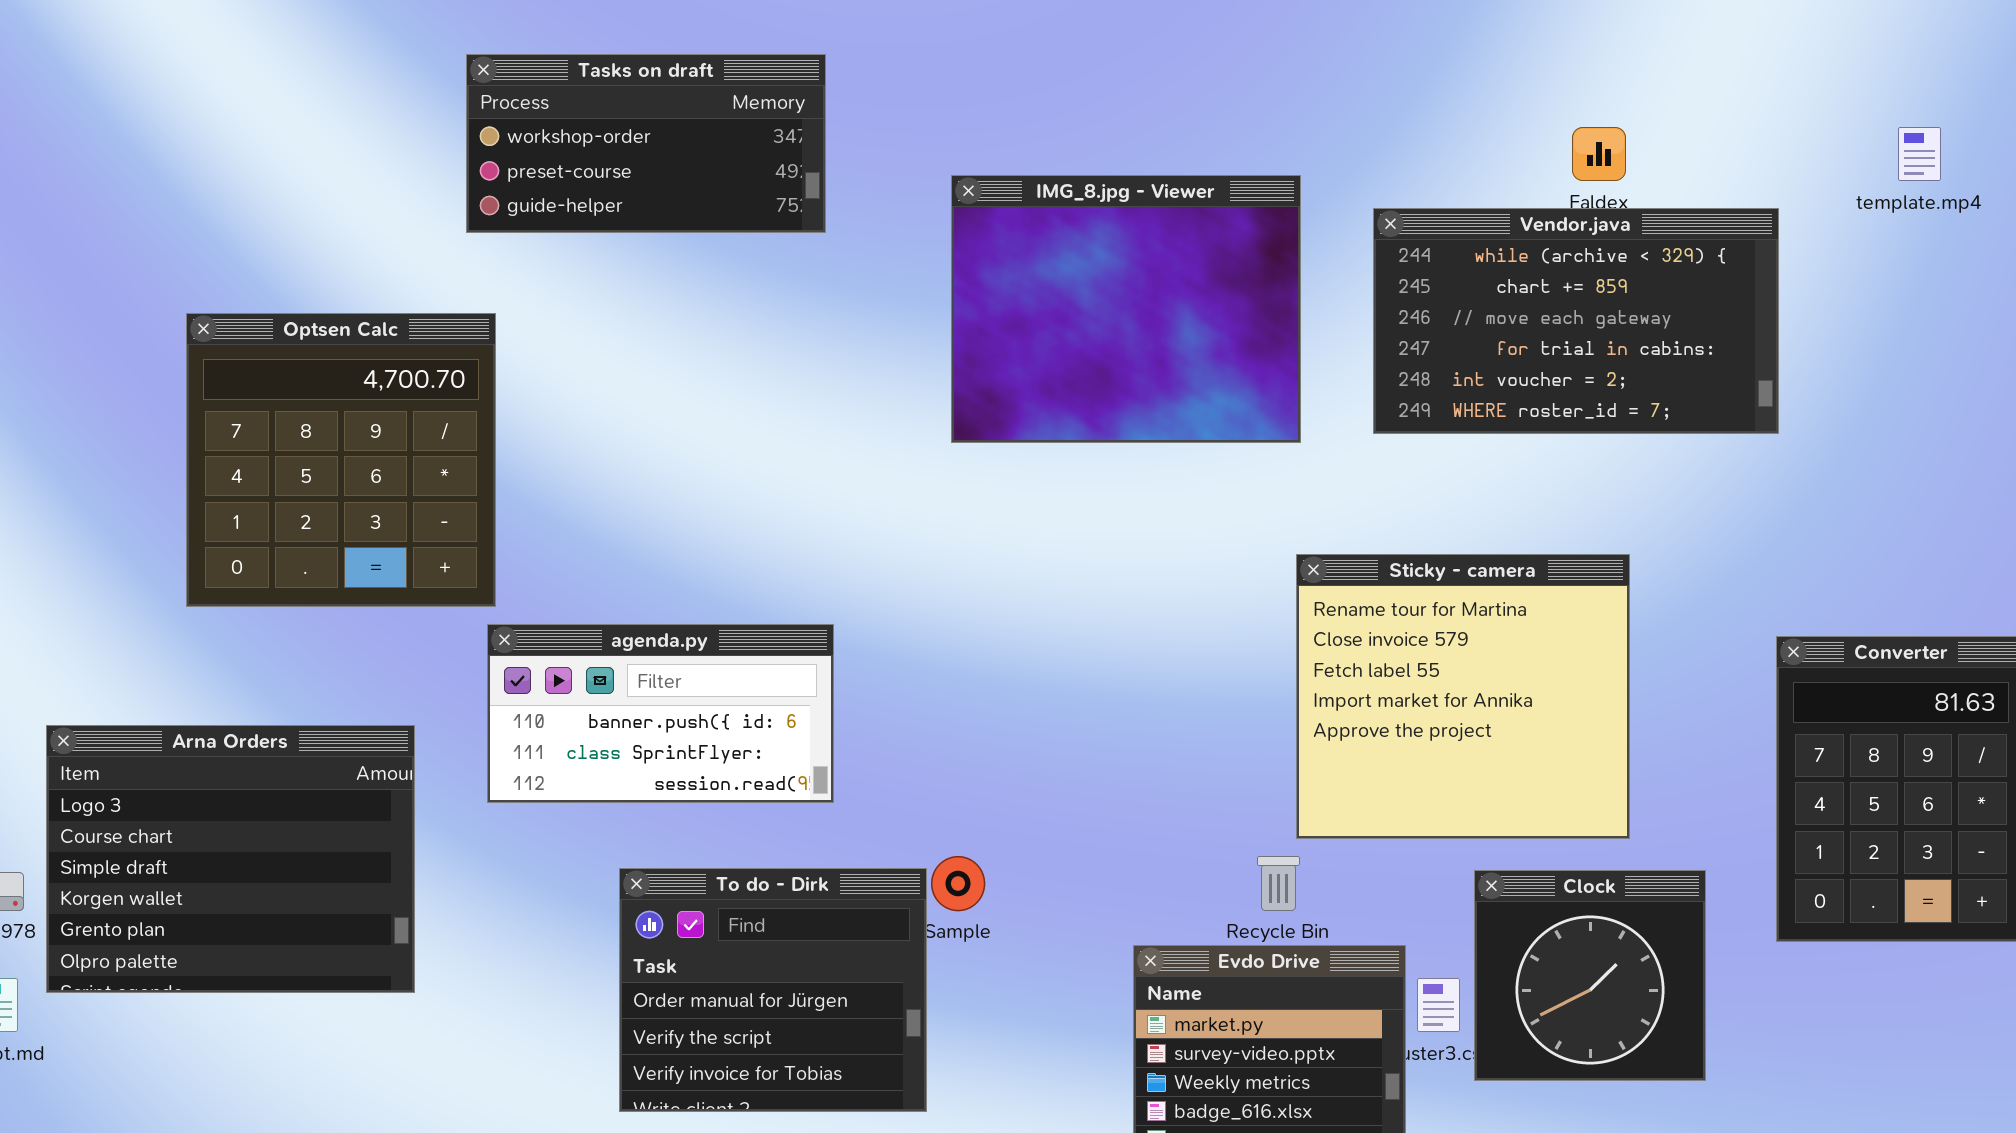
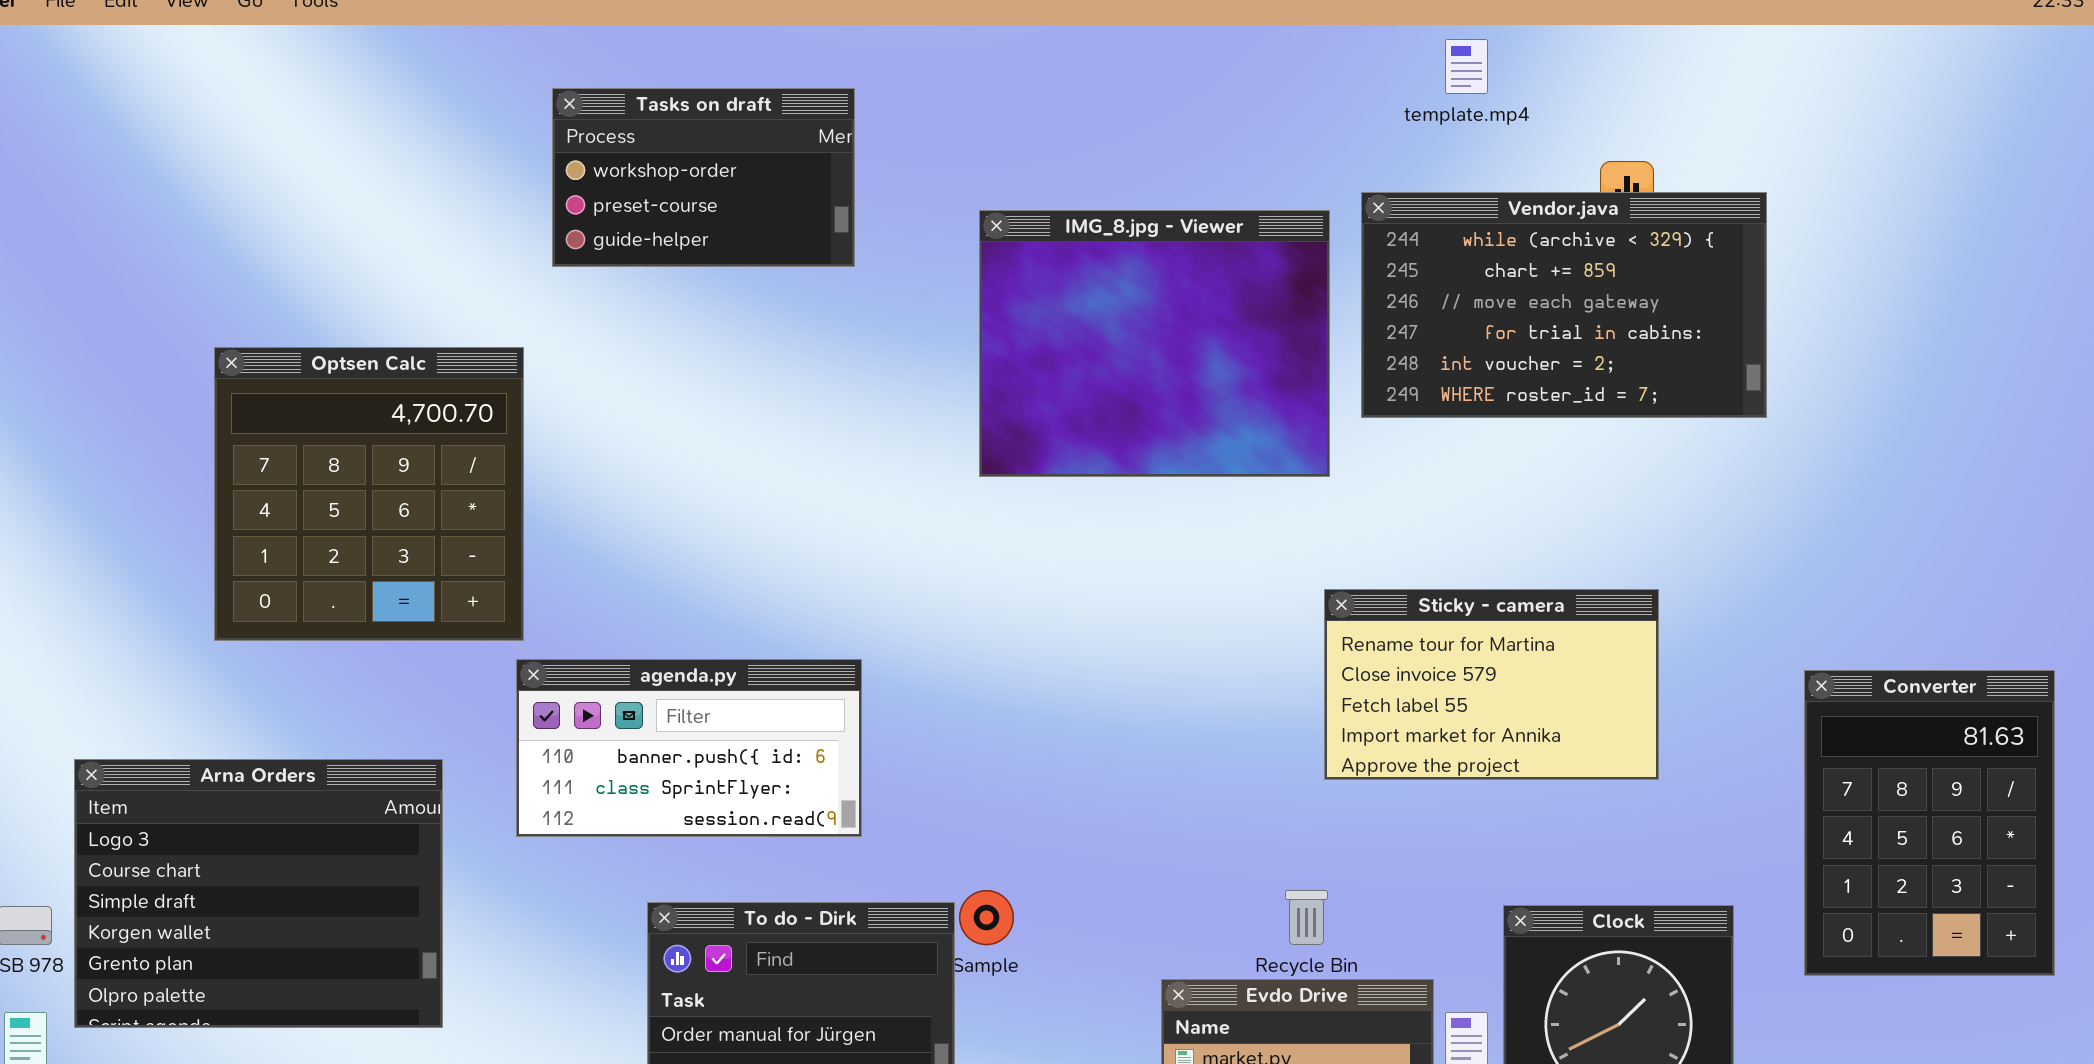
Tasks on draft: [466,54,826,233] -> [552,88,855,267], resized
template.mp4: [1898,127,1941,181] -> [1445,39,1488,94], moved
Vendor.java: [1373,208,1779,434] -> [1361,192,1767,418], moved
Sticky - camera: [1296,554,1630,839] -> [1324,589,1659,780], resized

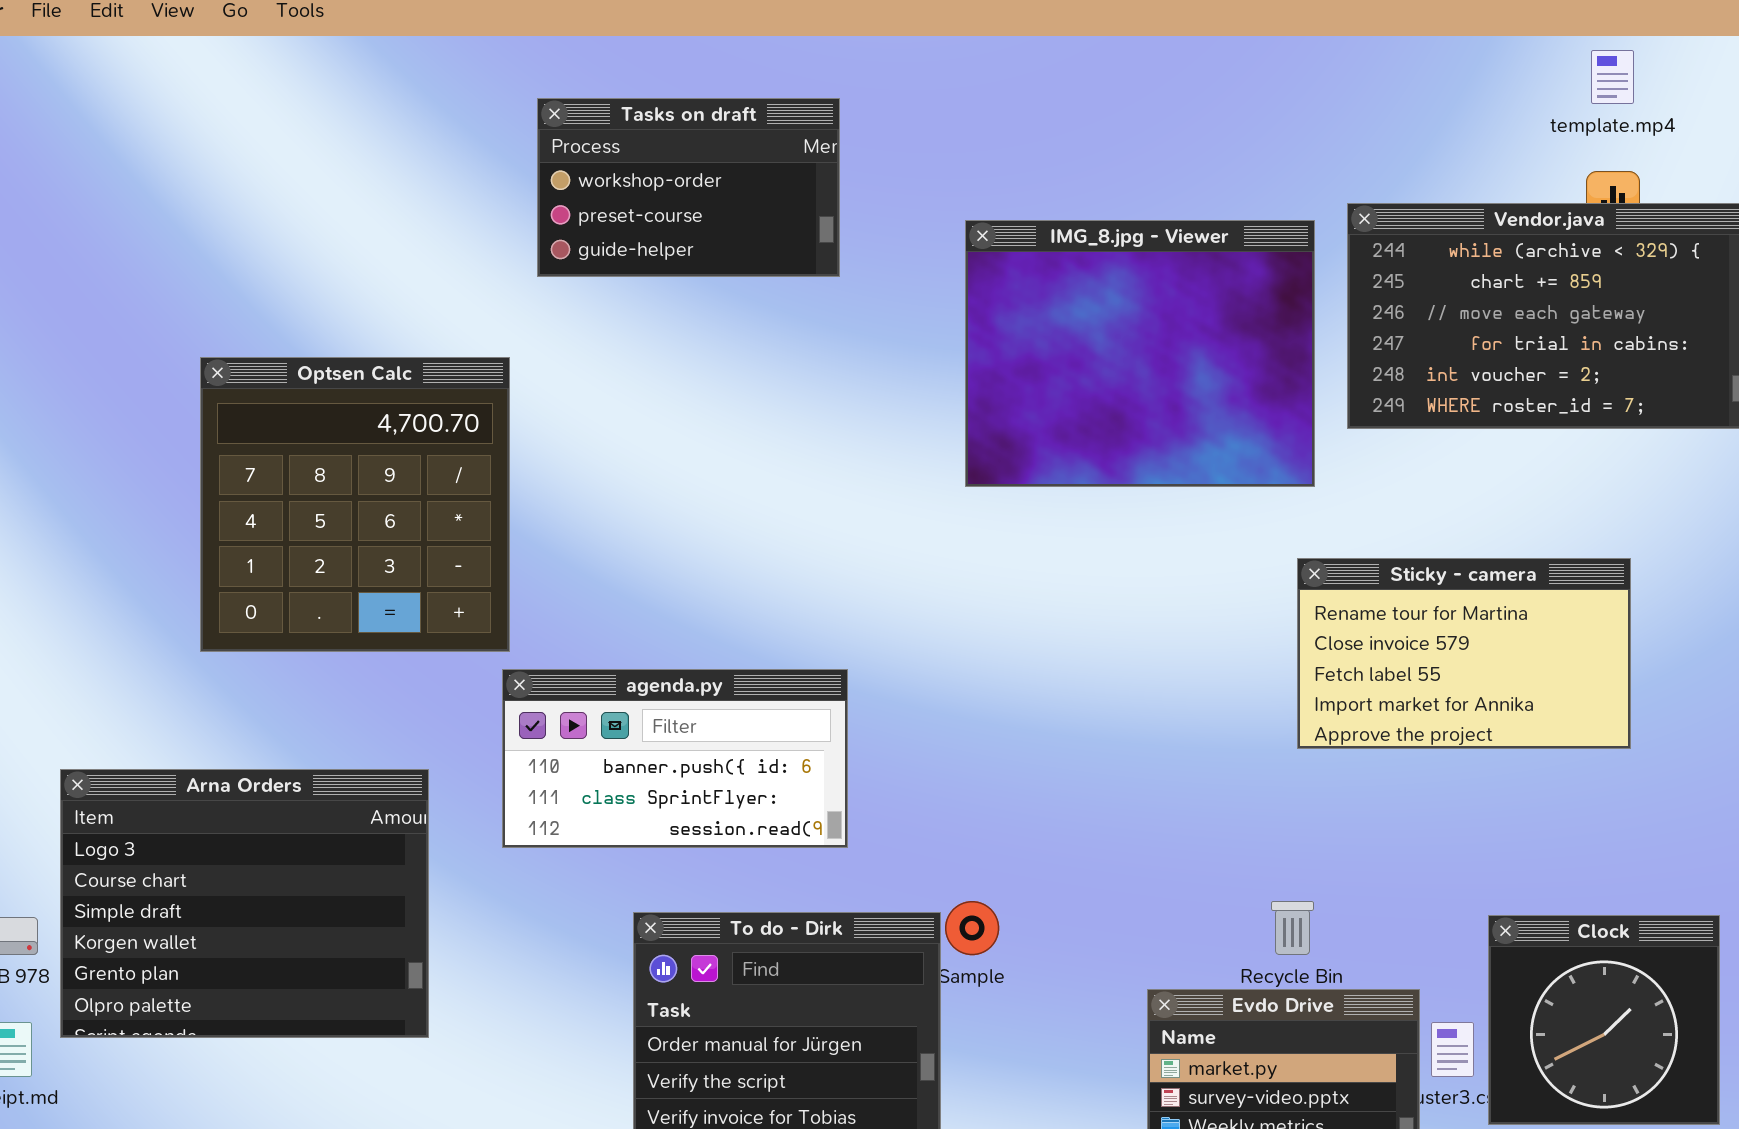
template.mp4: [1445,39,1488,94] -> [1591,50,1634,104], moved
Sticky - camera: [1324,589,1659,780] -> [1297,558,1631,749], moved

